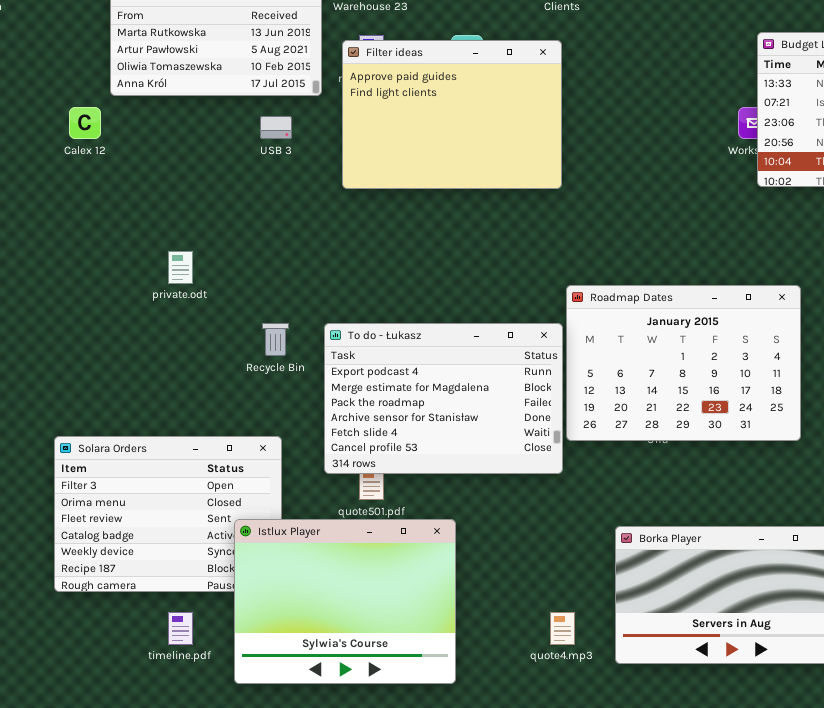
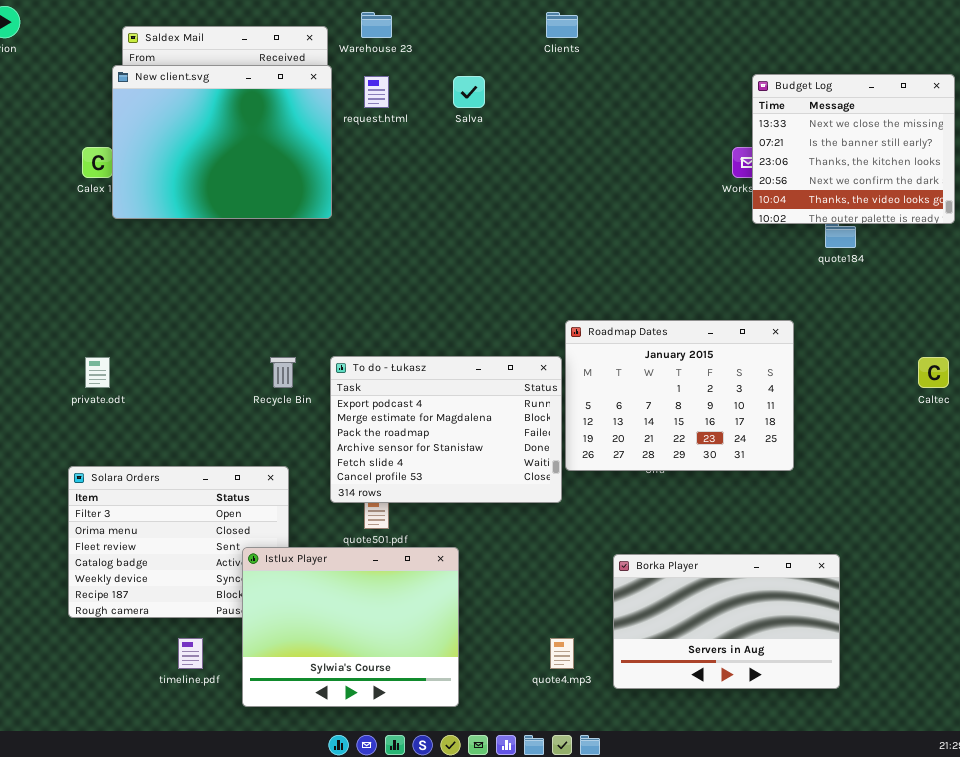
New client.svg: none -> [112,65,332,219], opened
Filter ideas: [342,40,562,189] -> none, closed
private.odt: [168,251,193,284] -> [85,357,110,388], moved

